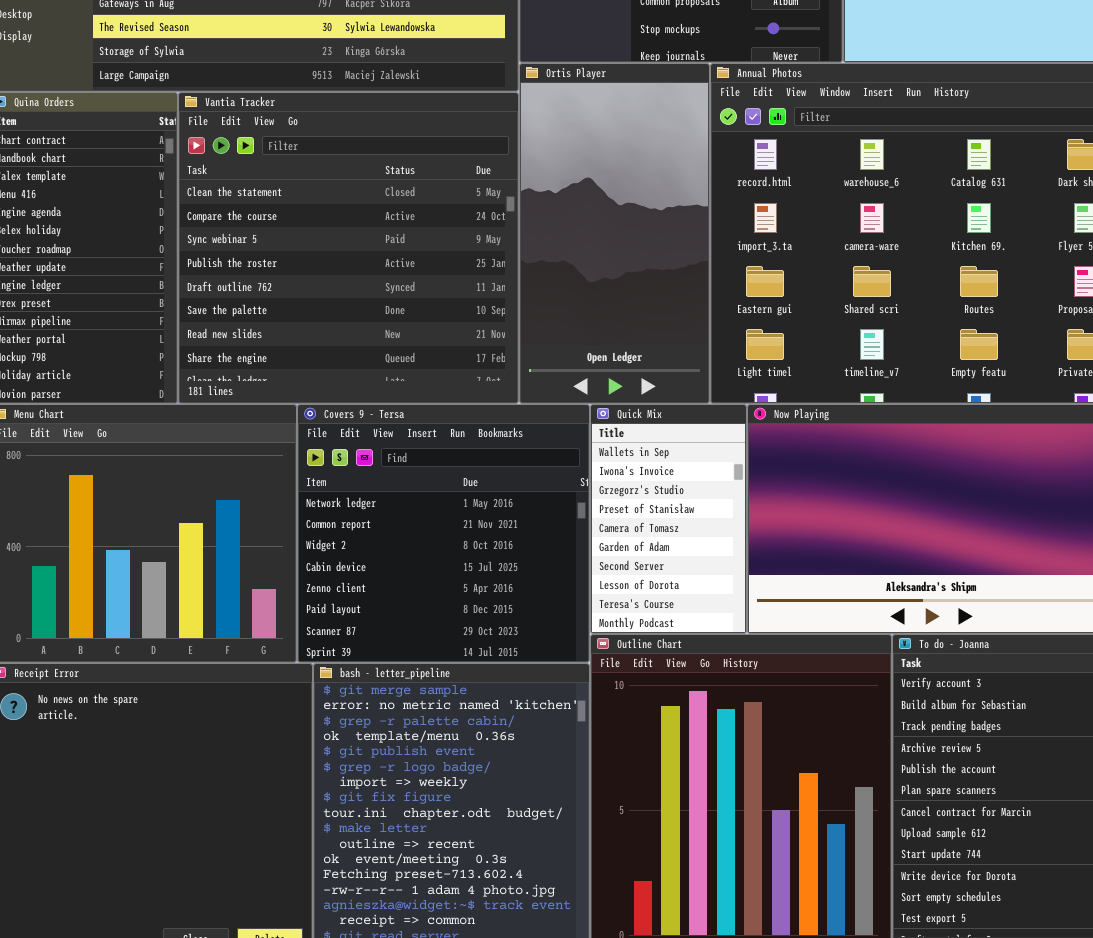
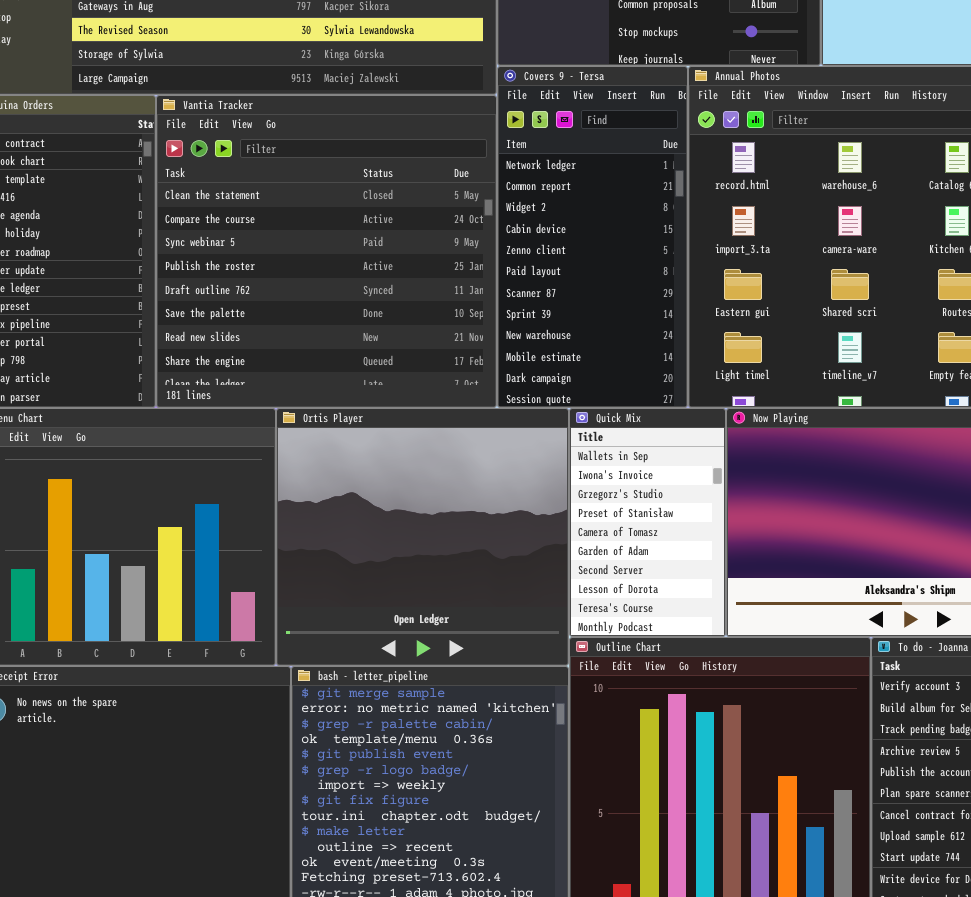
Ortis Player: [519,63,710,404] -> [276,408,569,666], moved, resized
Covers 9 - Tersa: [297,404,590,663] -> [497,66,688,408], moved, resized

